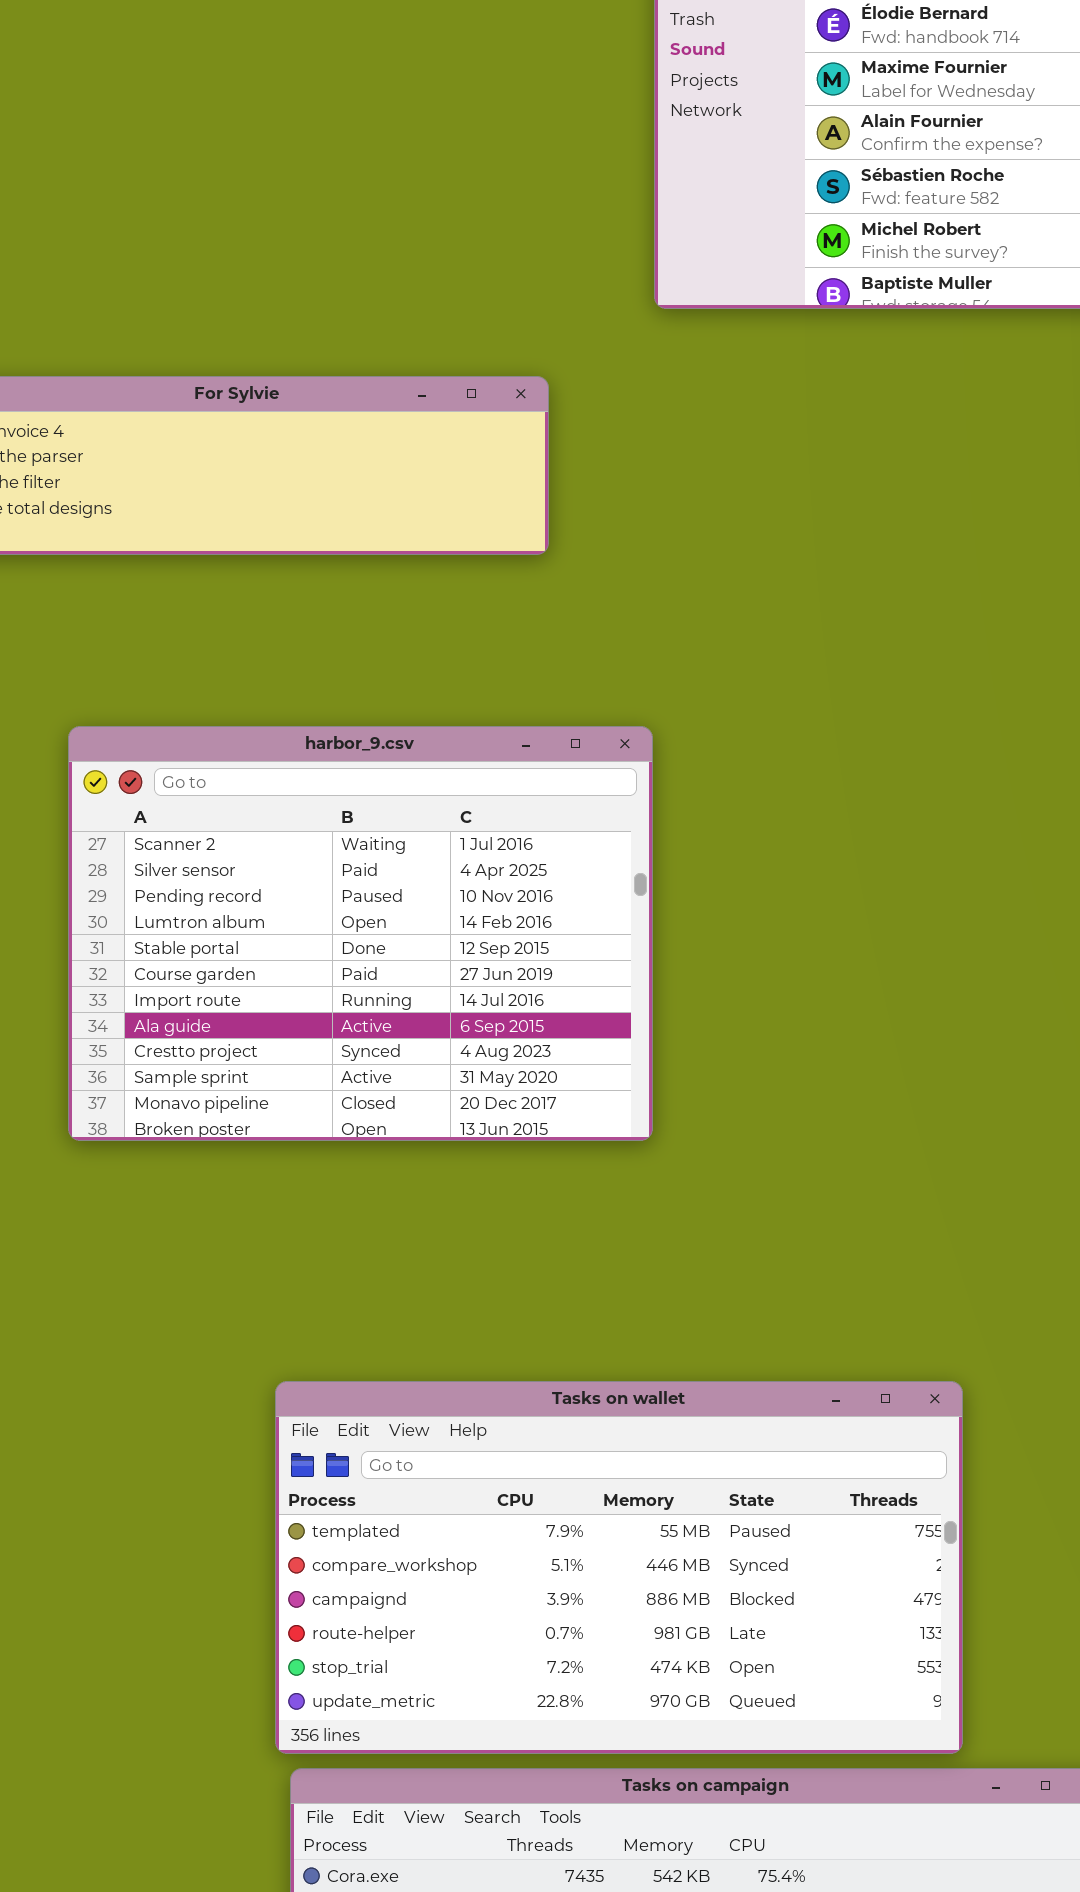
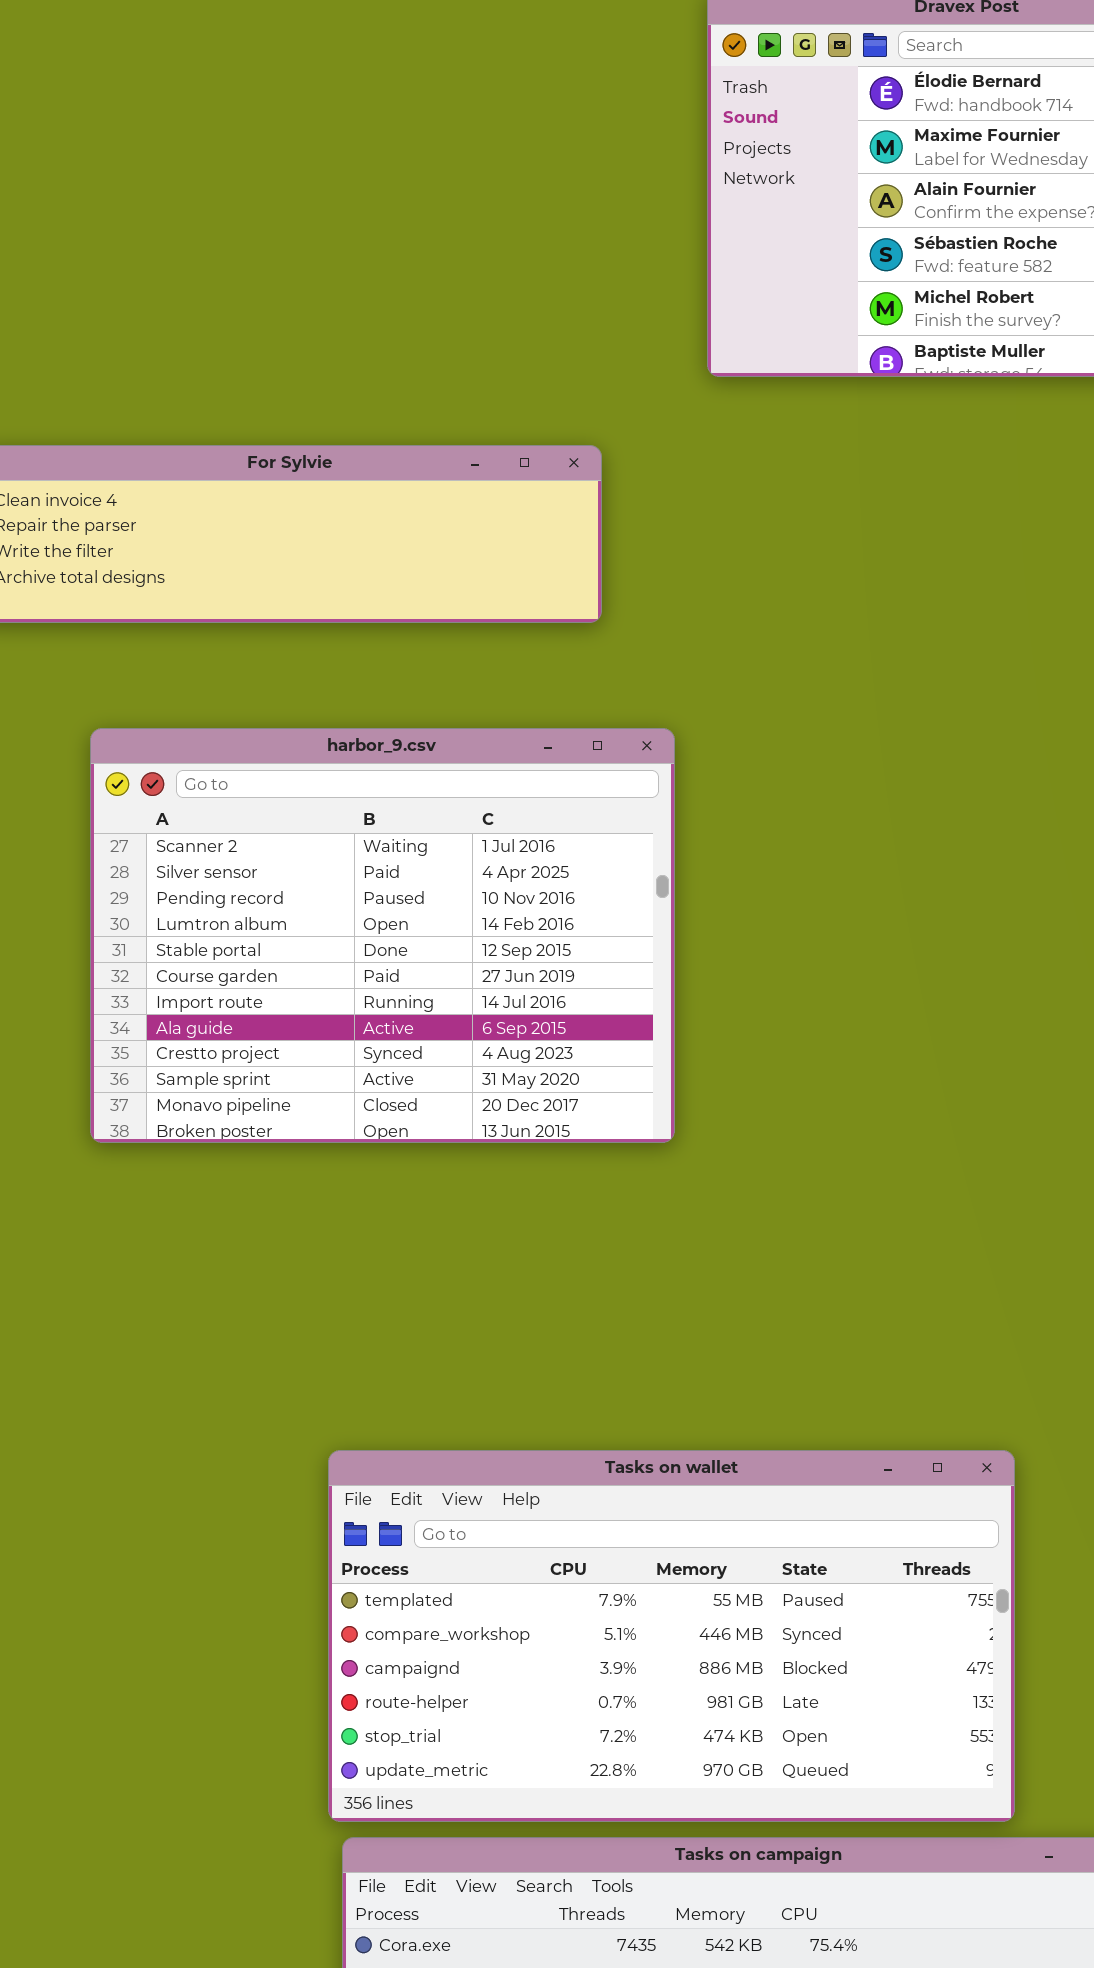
harbor_9.csv: [68,726,653,1141] -> [90,728,675,1143], moved

